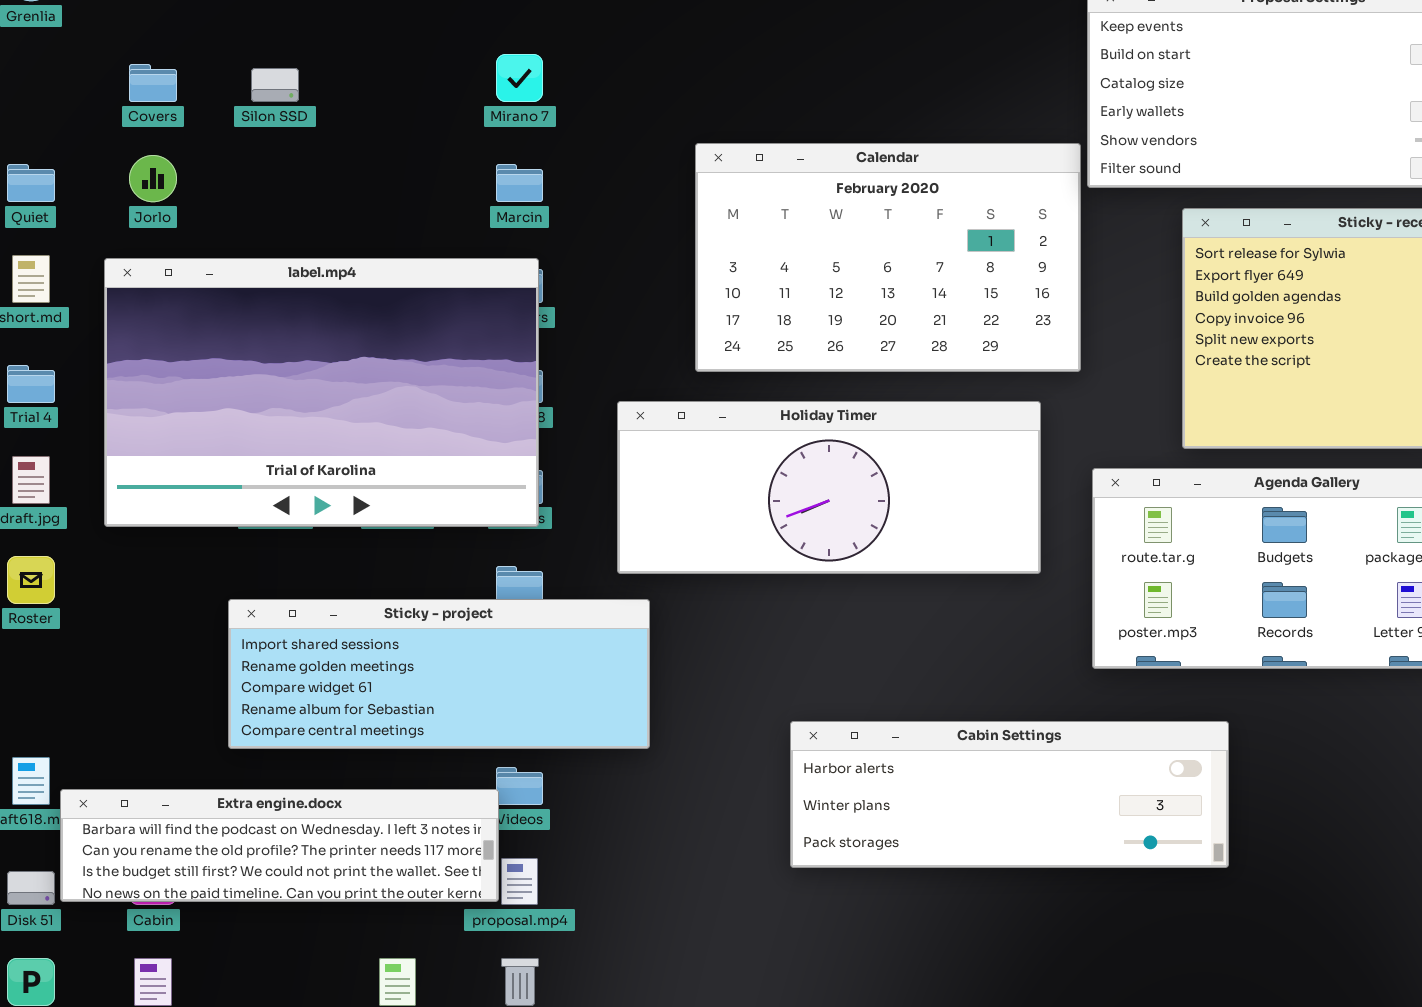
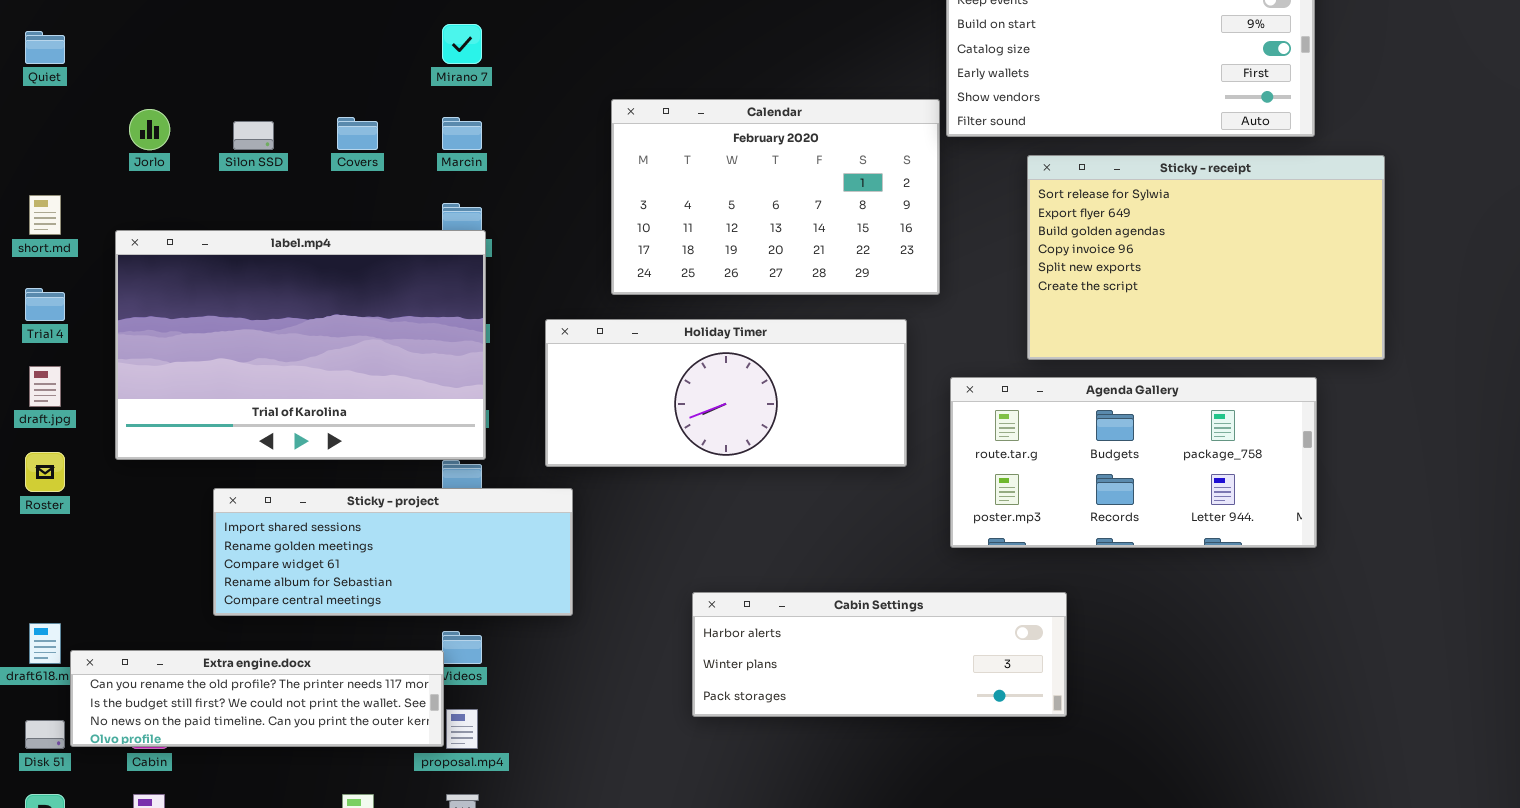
Covers: [129,64,177,102] -> [337,117,378,150], moved
Silon SSD: [251,68,299,102] -> [233,121,274,150], moved
Quiet: [7,164,55,202] -> [25,31,65,64], moved
label.mp4: [104,258,539,527] -> [115,230,486,460], moved
Extra engine.docx: [60,789,499,902] -> [70,650,444,747], scrolled down 1 row

